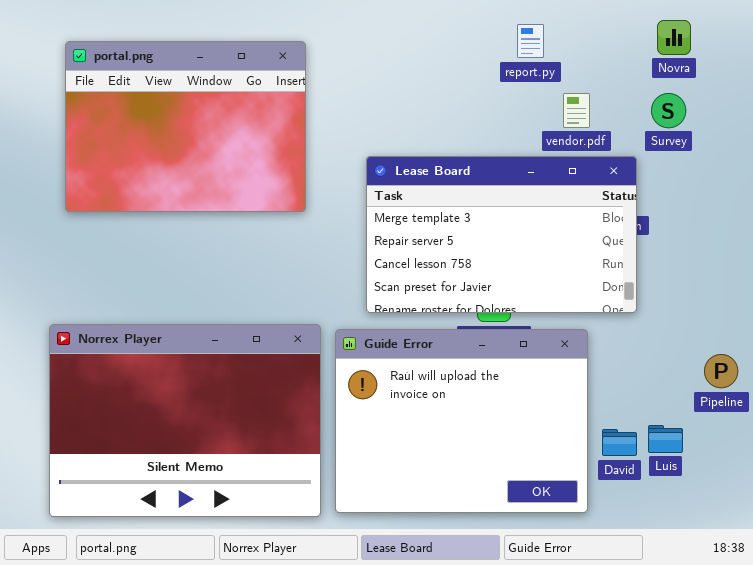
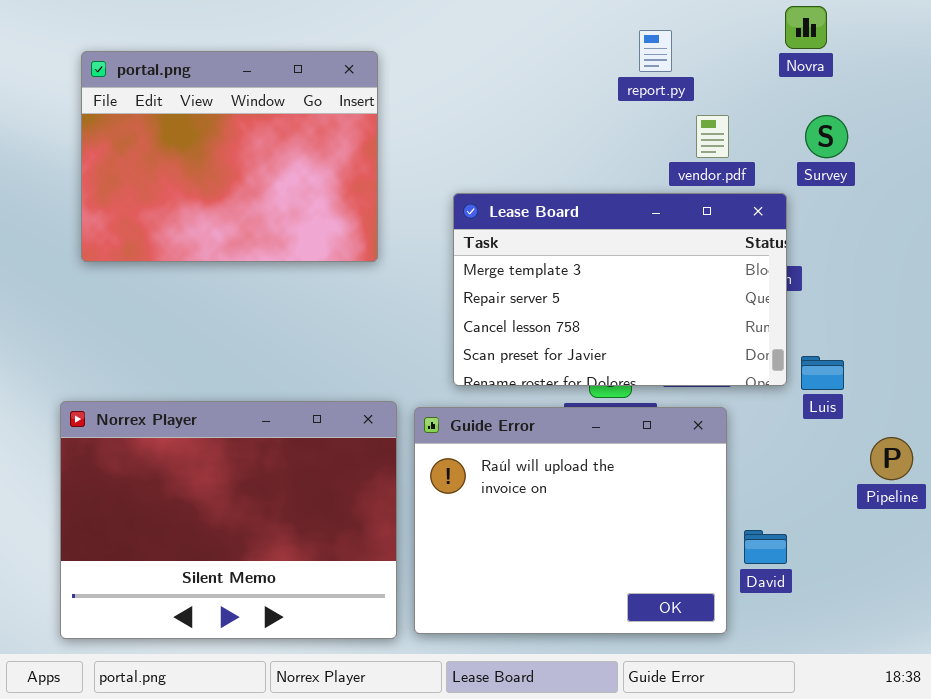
Novra: [657,20,691,55] -> [785,6,827,49], moved
Luis: [648,425,683,453] -> [801,356,844,390], moved

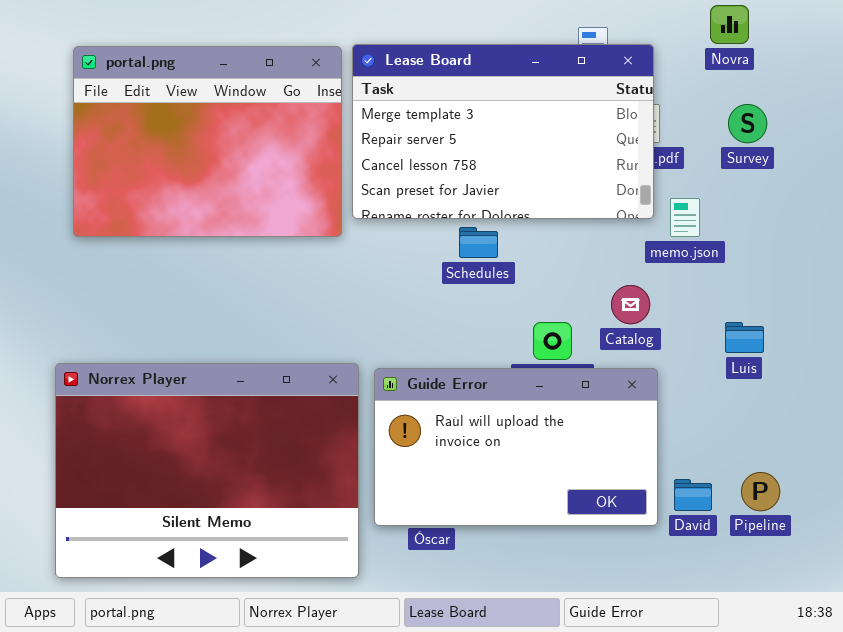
Lease Board: [453,193,787,386] -> [352,44,654,219], moved
Guide Error: [414,407,727,634] -> [374,368,658,526], resized
Pipeline: [870,437,913,480] -> [741,472,780,511], moved

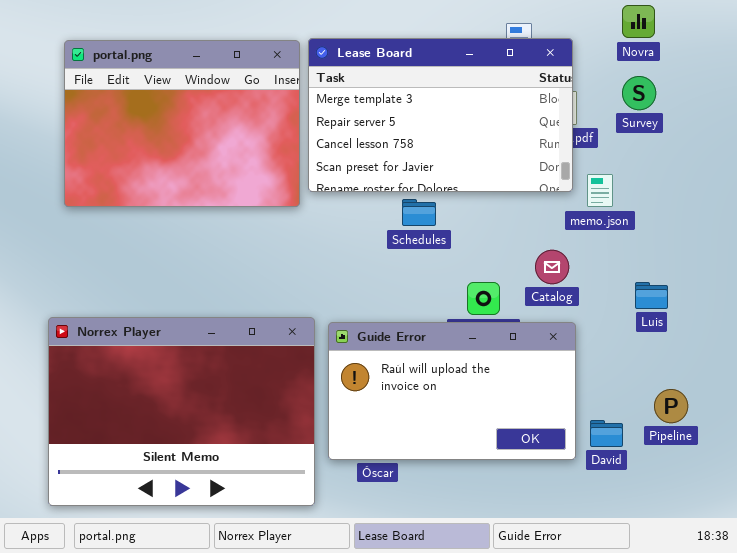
Survey: [728,104,767,143] -> [622,76,656,110], moved
Pipeline: [741,472,780,511] -> [654,389,688,423], moved

